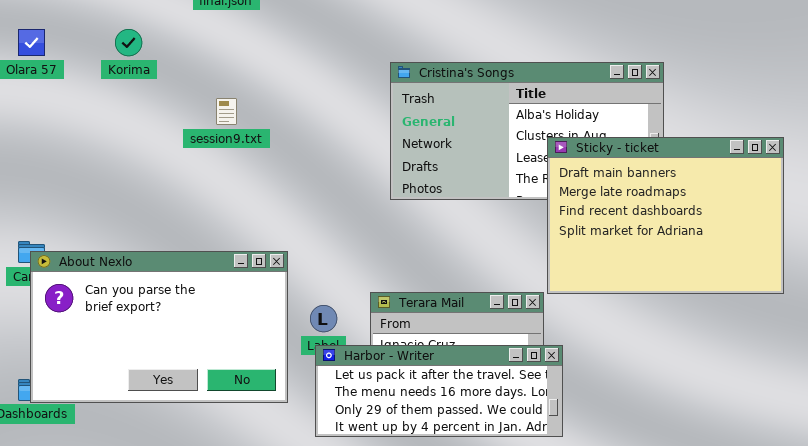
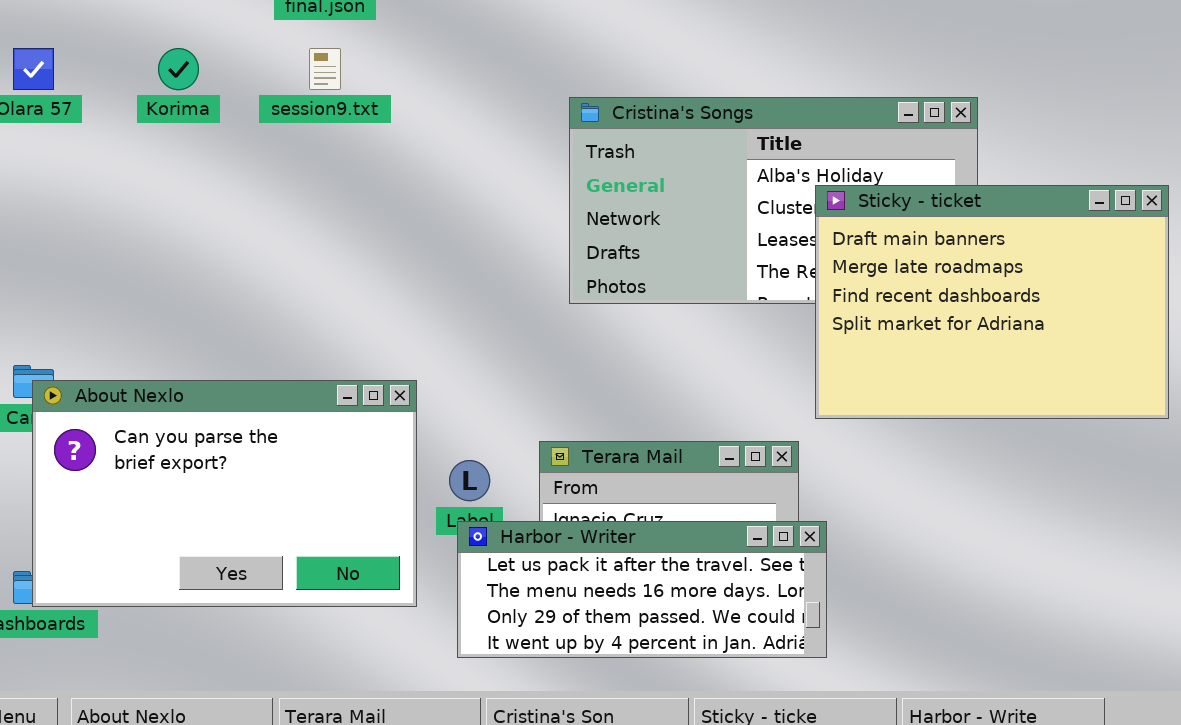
session9.txt: [216,98,237,125] -> [309,48,341,90], moved
Sticky - ticket: [547,137,784,294] -> [815,185,1169,419], moved

